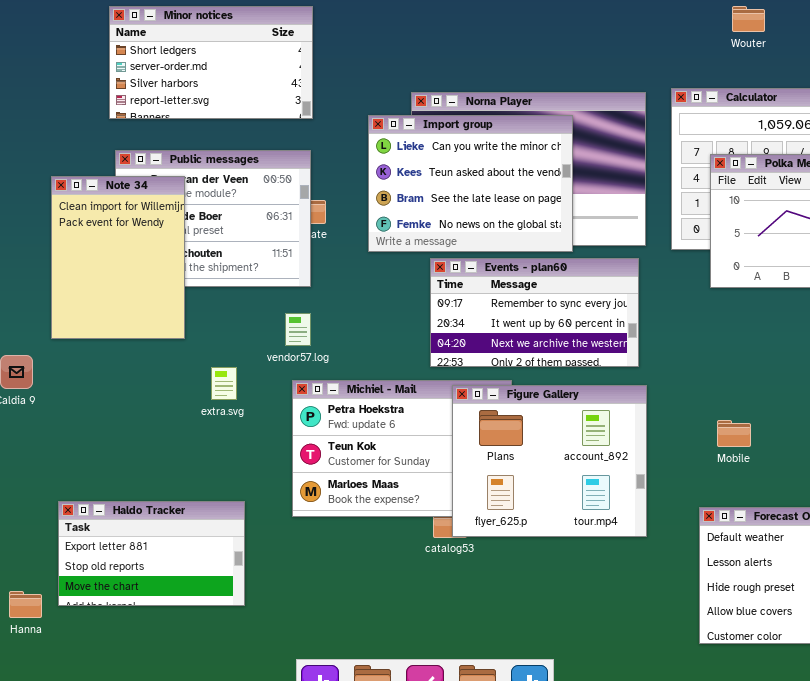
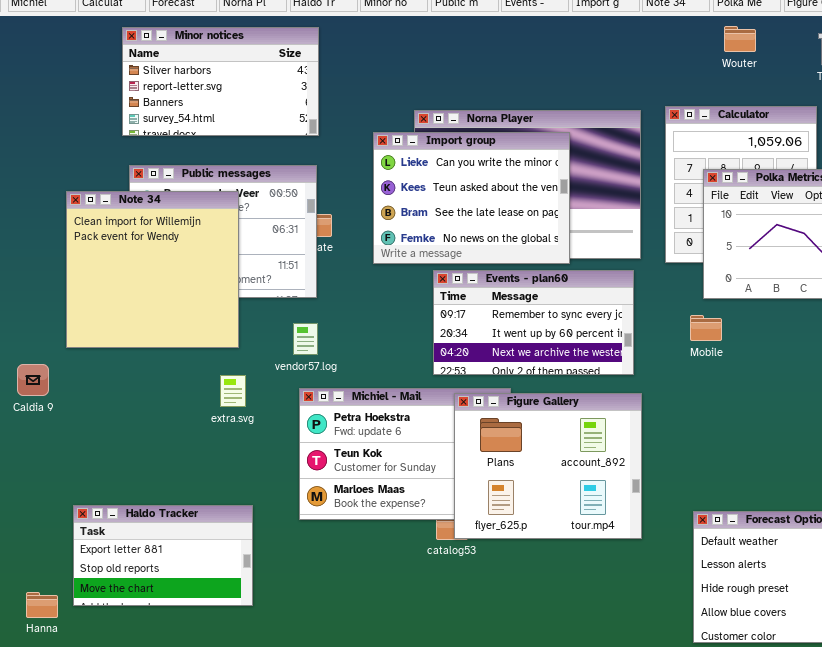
Minor notices: [109,6,313,119] -> [122,27,319,136], scrolled down 2 rows
Note 34: [51,176,185,339] -> [66,191,239,348], resized
Mobile: [717,420,751,447] -> [690,315,722,341], moved

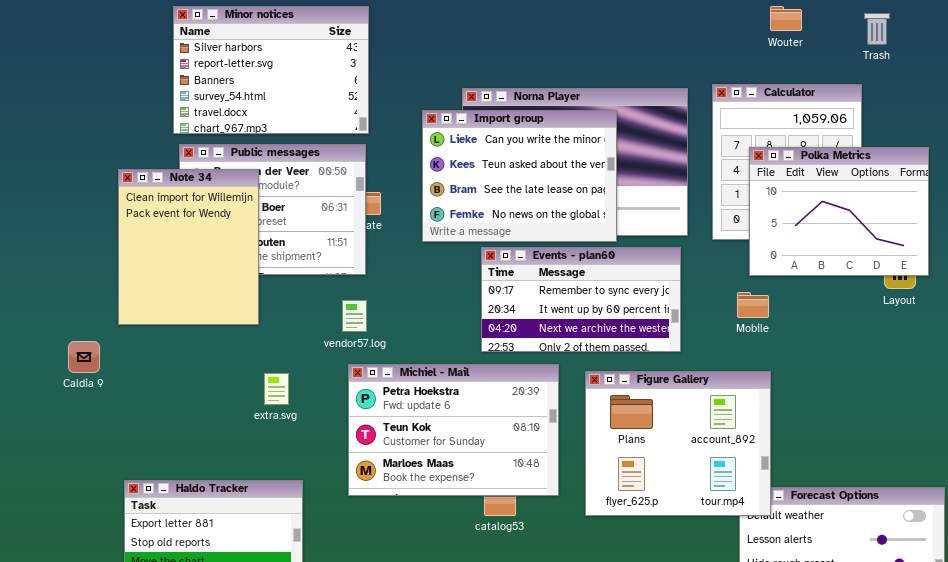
Minor notices: [122,27,319,136] -> [173,6,369,134], resized
Note 34: [66,191,239,348] -> [118,169,259,325], resized
extra.svg: [220,375,246,407] -> [264,373,289,405], moved
Figure Gallery: [454,393,642,539] -> [585,371,771,516], moved

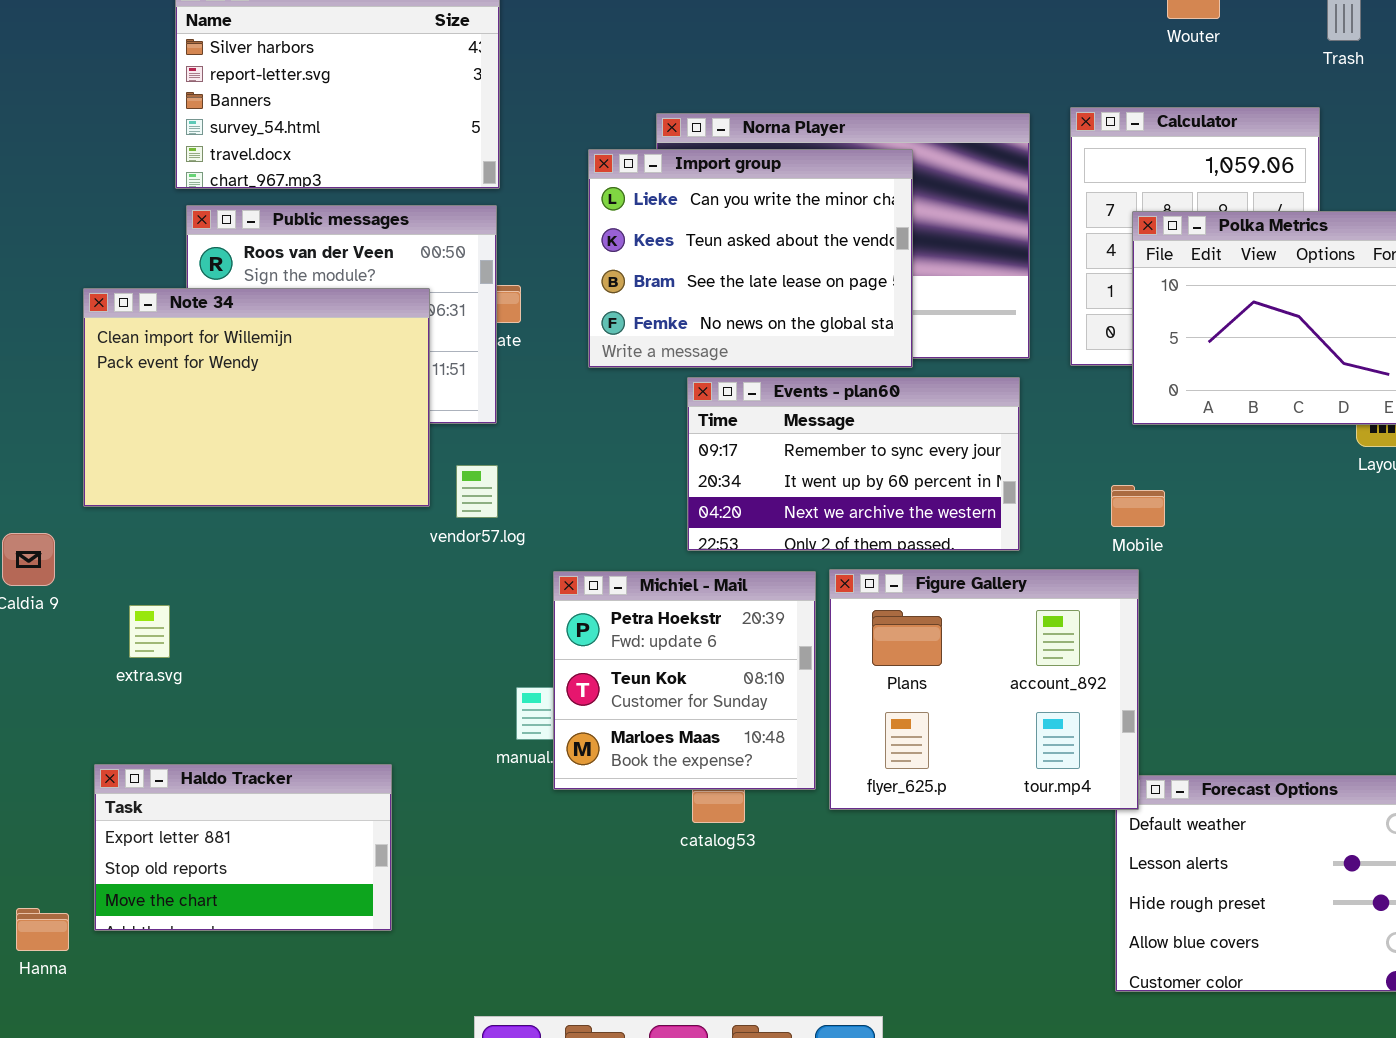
Note 34: [118,169,259,325] -> [83,288,430,507], resized
Mobile: [737,292,769,318] -> [1111,485,1165,527], moved
Michiel - Mail: [348,364,559,496] -> [553,571,816,790], resized
Figure Gallery: [585,371,771,516] -> [829,569,1139,810], moved
extra.svg: [264,373,289,405] -> [129,605,170,658], moved

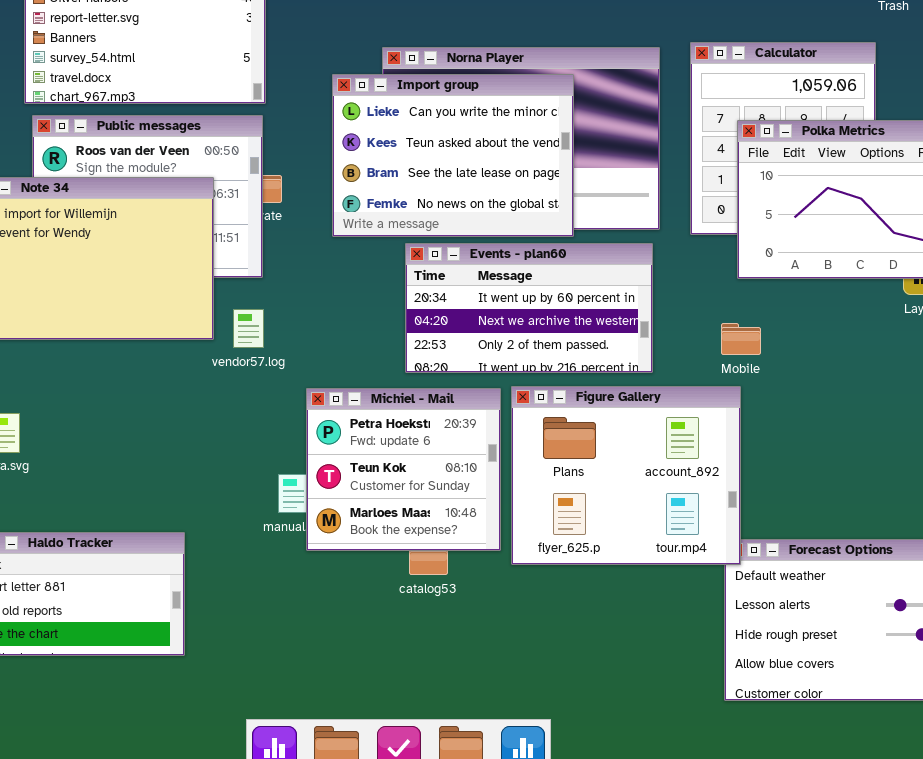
Events - plan60: [687,377,1020,551] -> [405,243,653,373], scrolled down 1 row

